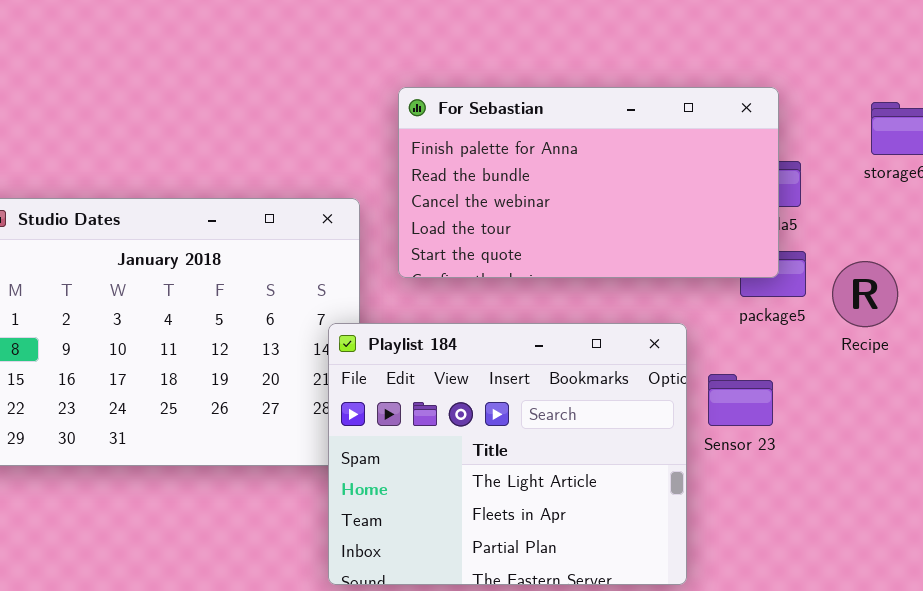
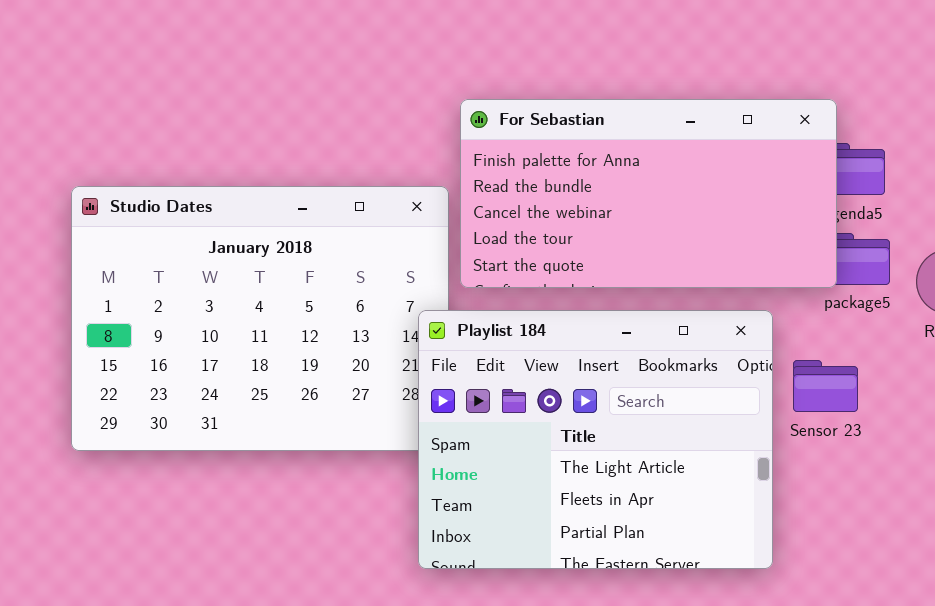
For Sebastian: [398,87,779,278] -> [460,99,837,288], moved

